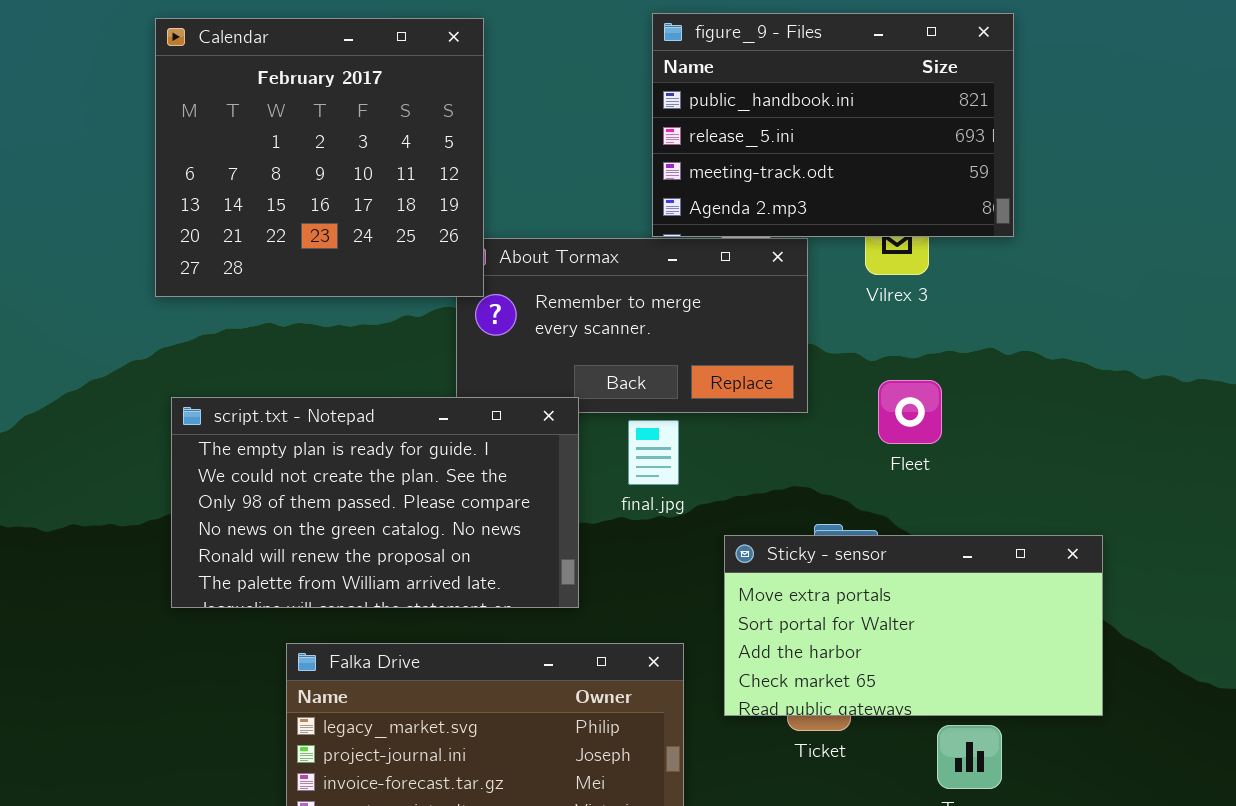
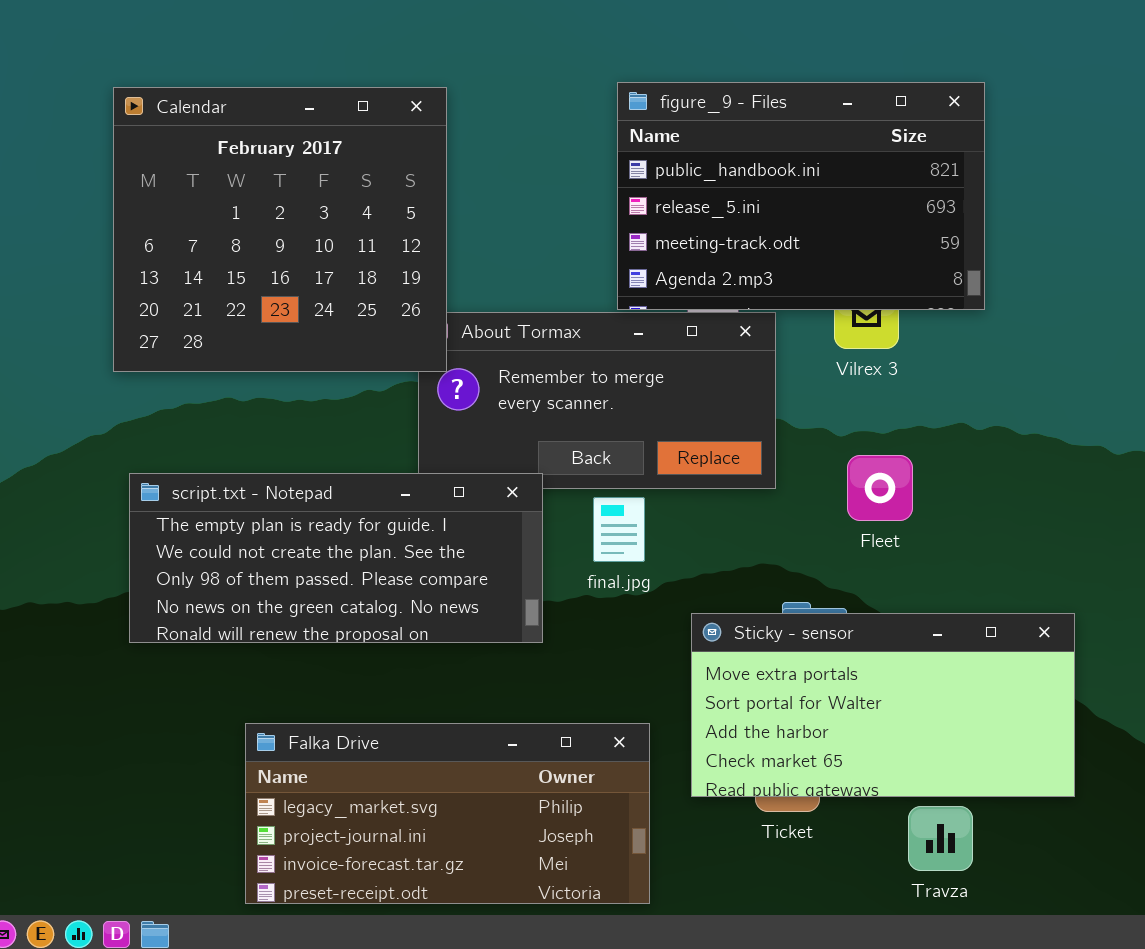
script.txt - Notepad: [171,397,579,608] -> [129,473,543,643], resized

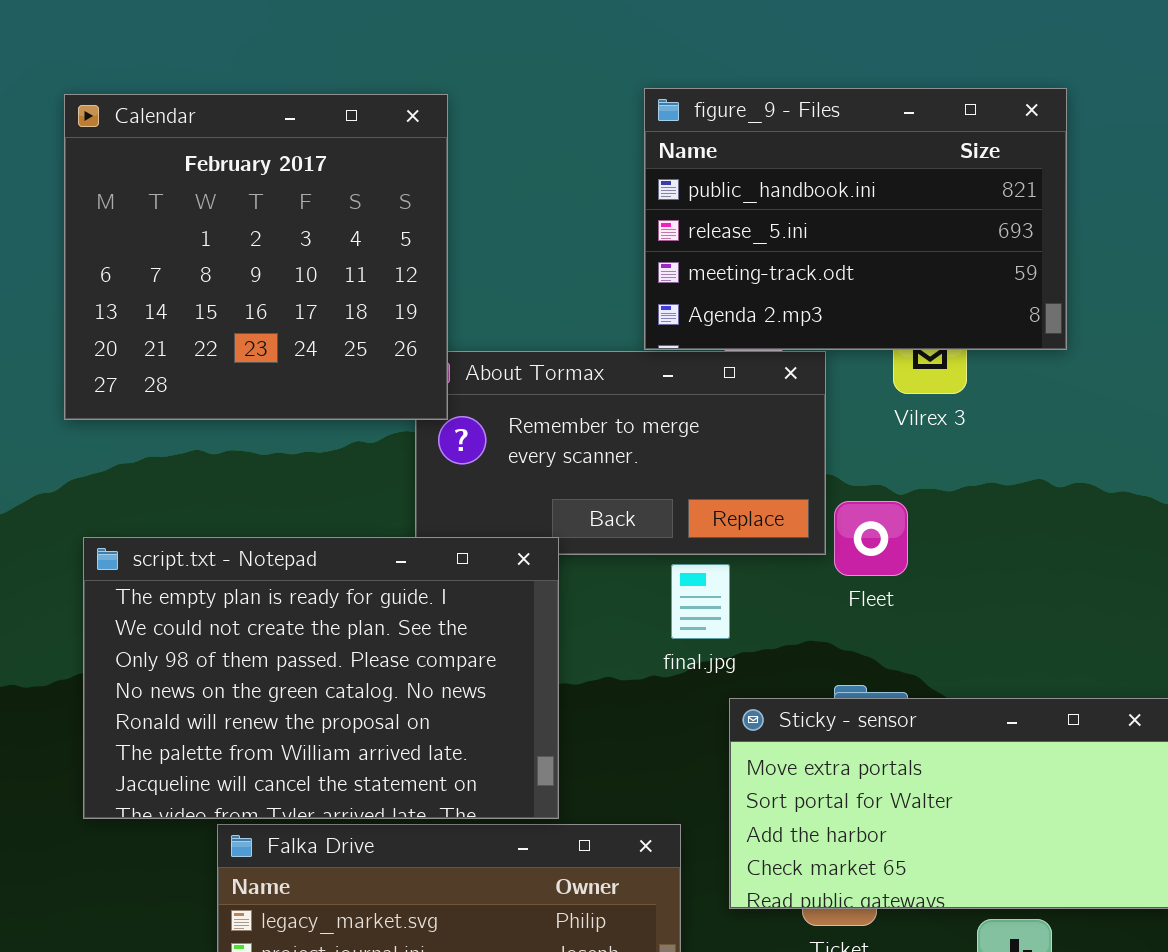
Fleet: [847,455,913,521] -> [834,501,908,576], moved
script.txt - Notepad: [129,473,543,643] -> [83,537,559,819], resized
final.jpg: [593,497,645,562] -> [671,564,730,639], moved

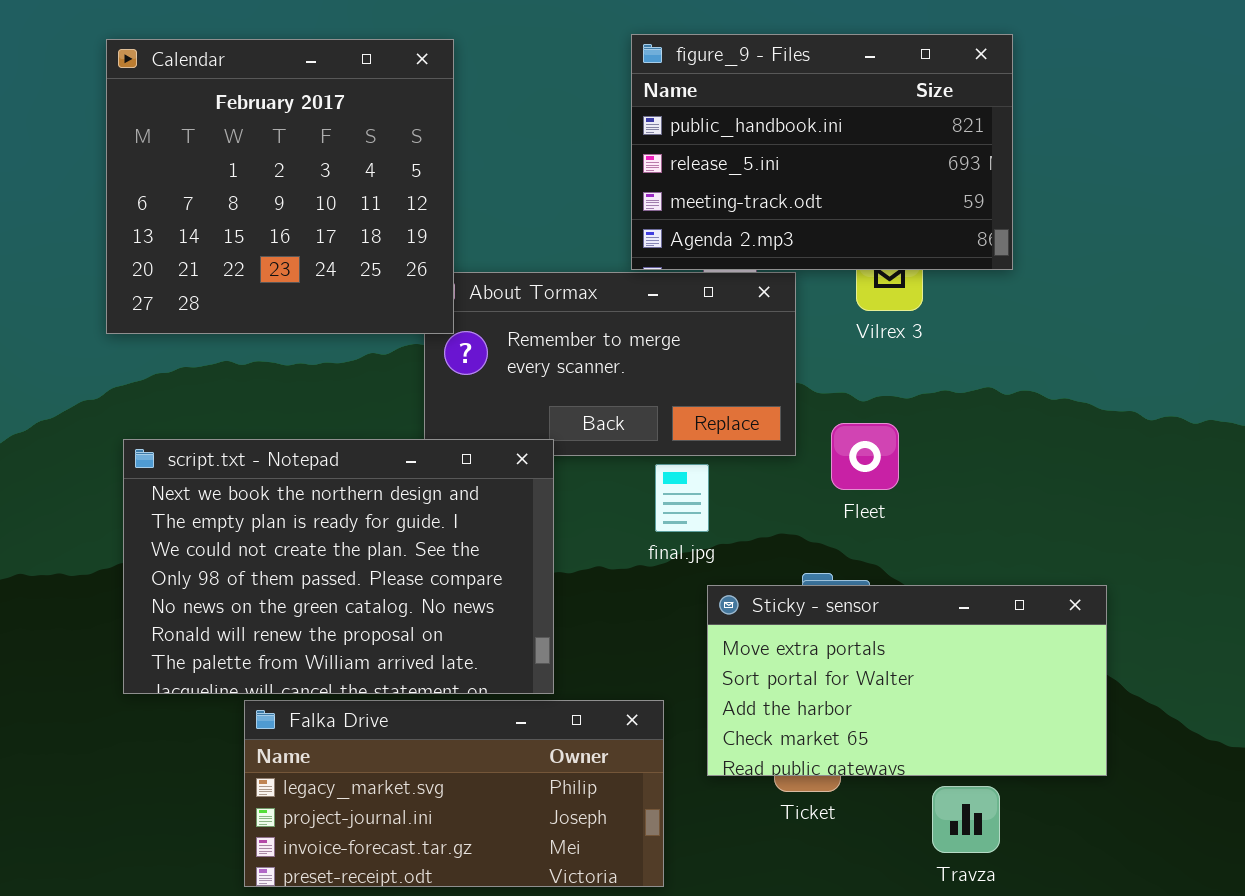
Fleet: [834,501,908,576] -> [831,423,899,490], moved
script.txt - Notepad: [83,537,559,819] -> [123,439,554,694], scrolled up 1 row

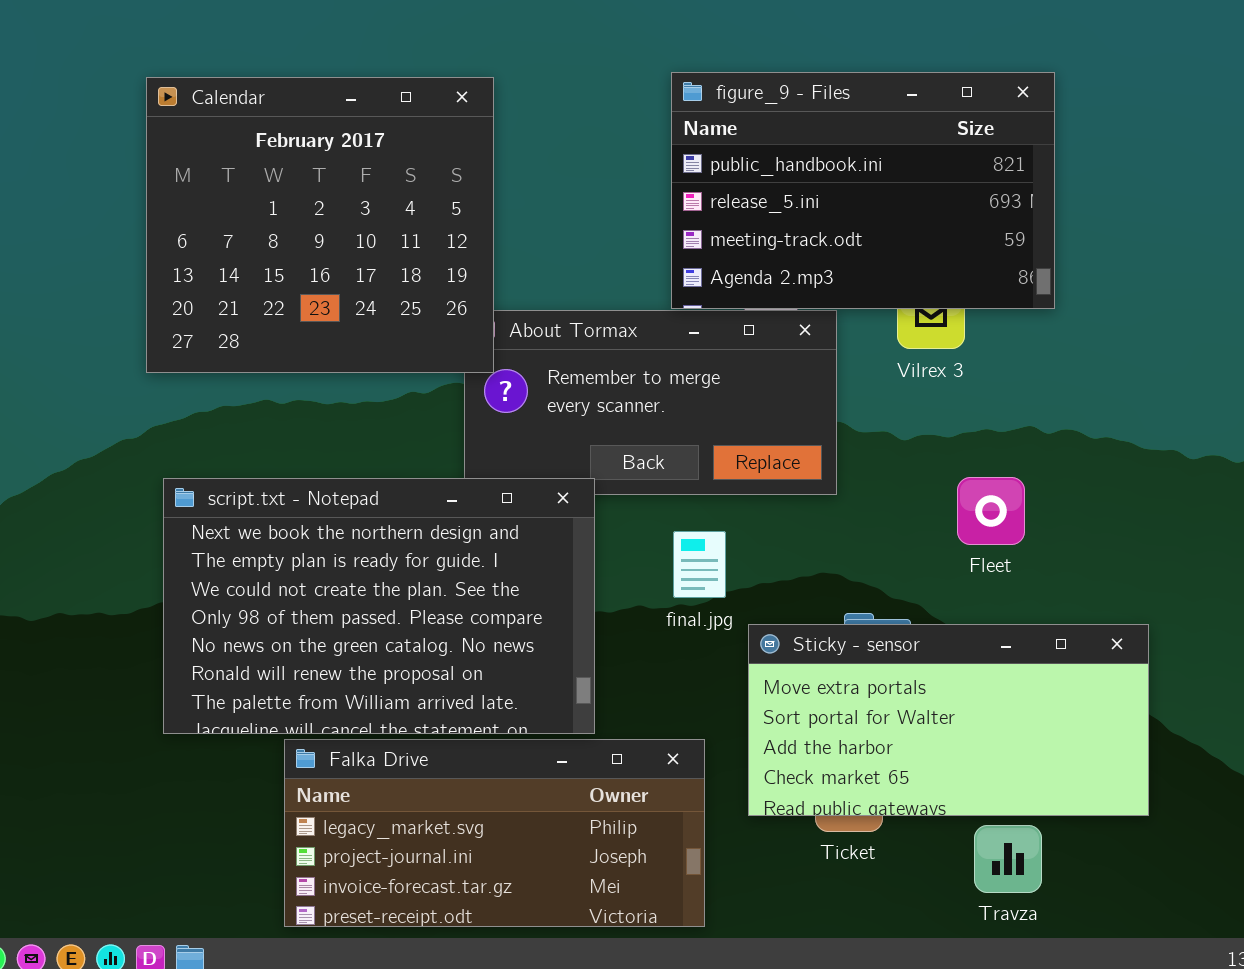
Fleet: [831,423,899,490] -> [957,477,1025,545], moved
final.jpg: [655,464,709,532] -> [673,531,726,598], moved

